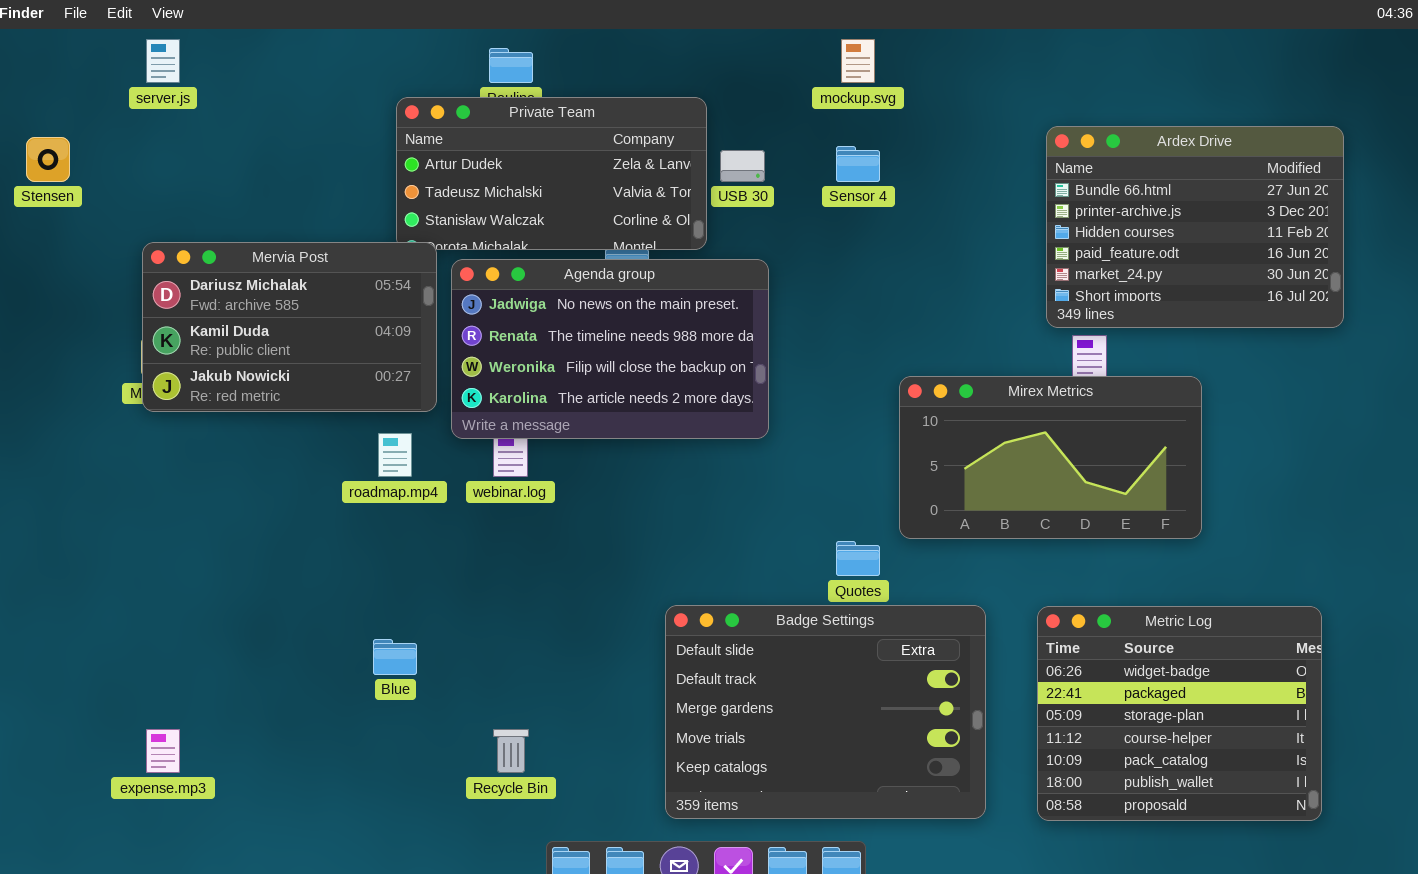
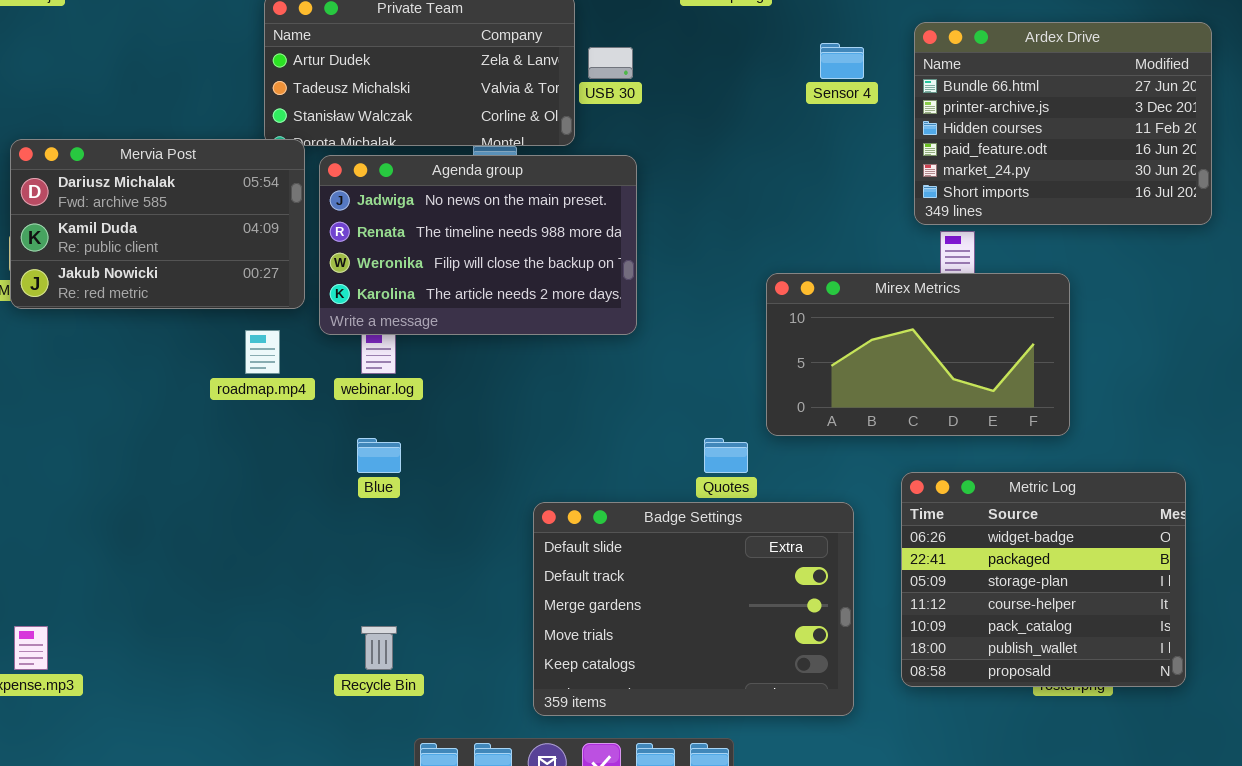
Sensor 4: [836,146,880,182] -> [820,43,864,79], moved
Metric Log: [1037,606,1322,821] -> [901,472,1186,687], moved
Blue: [373,639,417,675] -> [357,438,401,473], moved

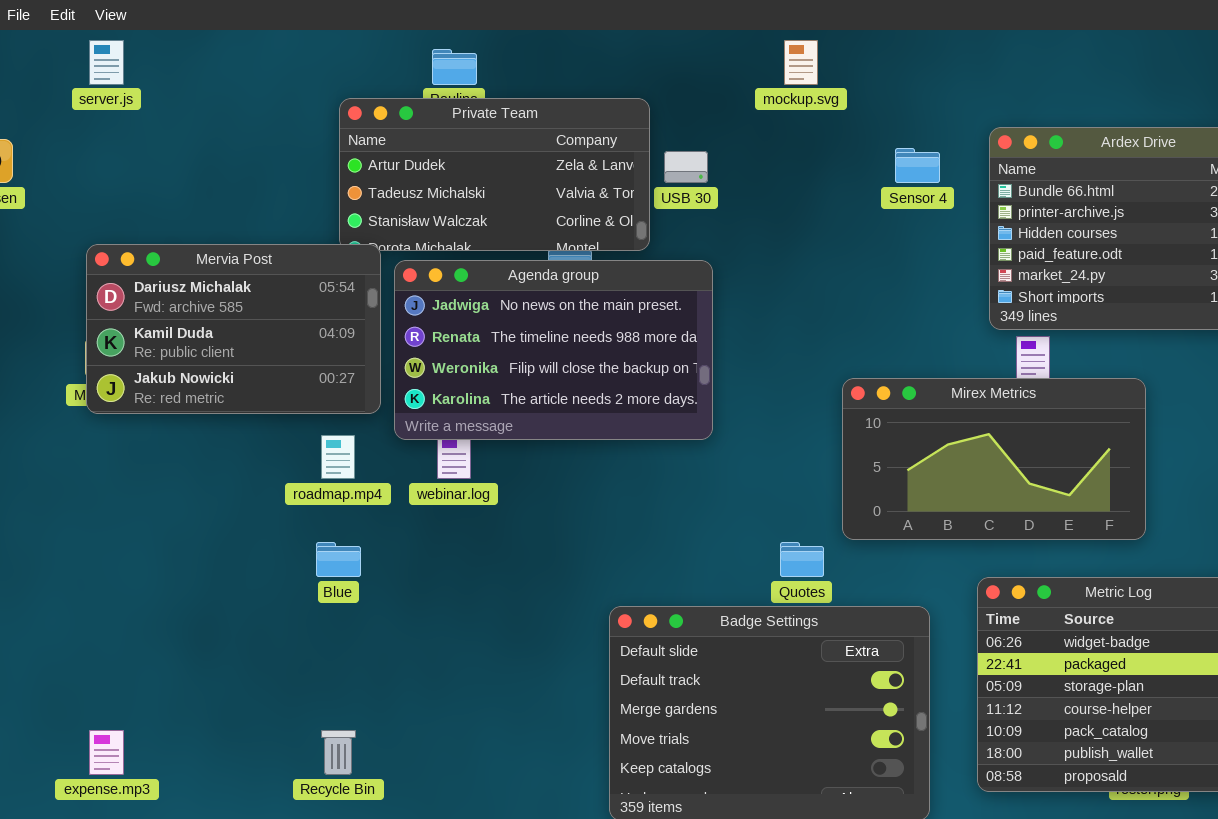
Blue: [357,438,401,473] -> [316,542,361,577], moved
Recycle Bin: [361,626,397,670] -> [321,730,356,775], moved

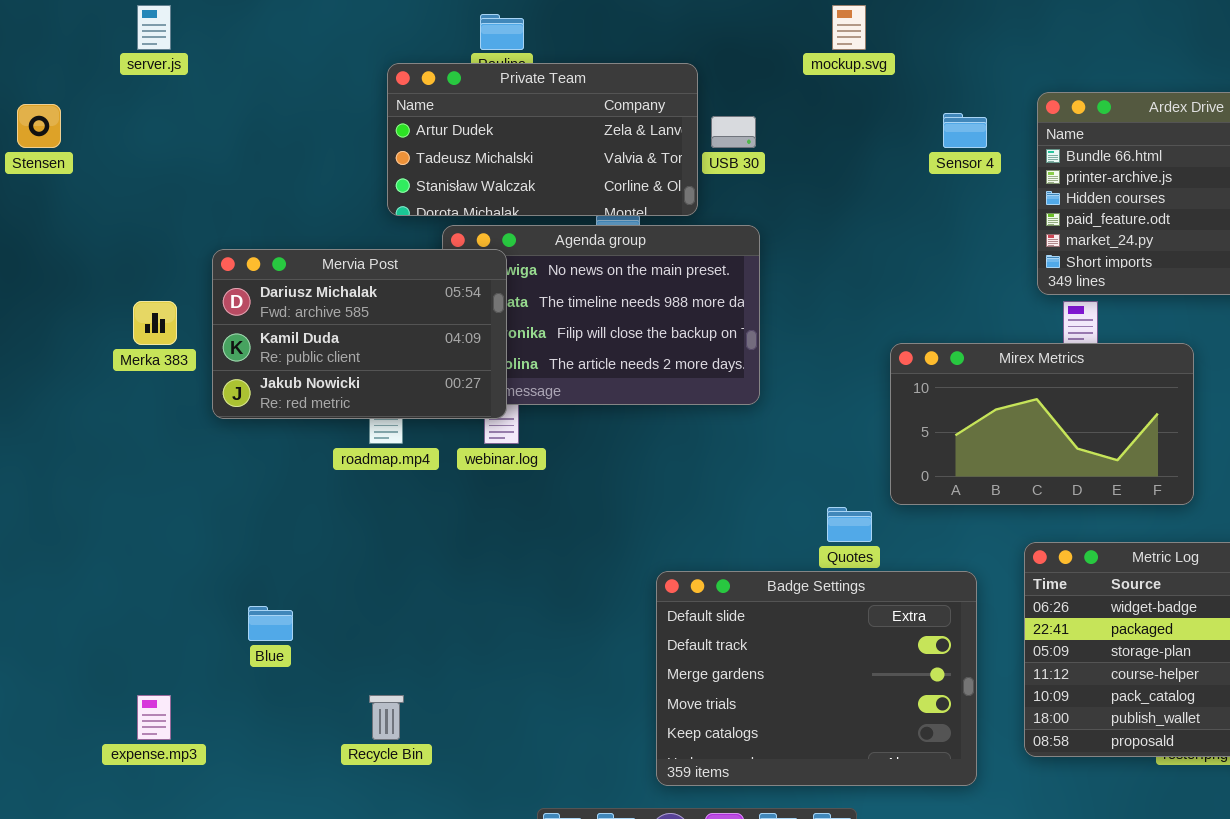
Mervia Post: [86,244,381,414] -> [212,249,507,419], moved
Blue: [316,542,361,577] -> [248,606,293,641], moved

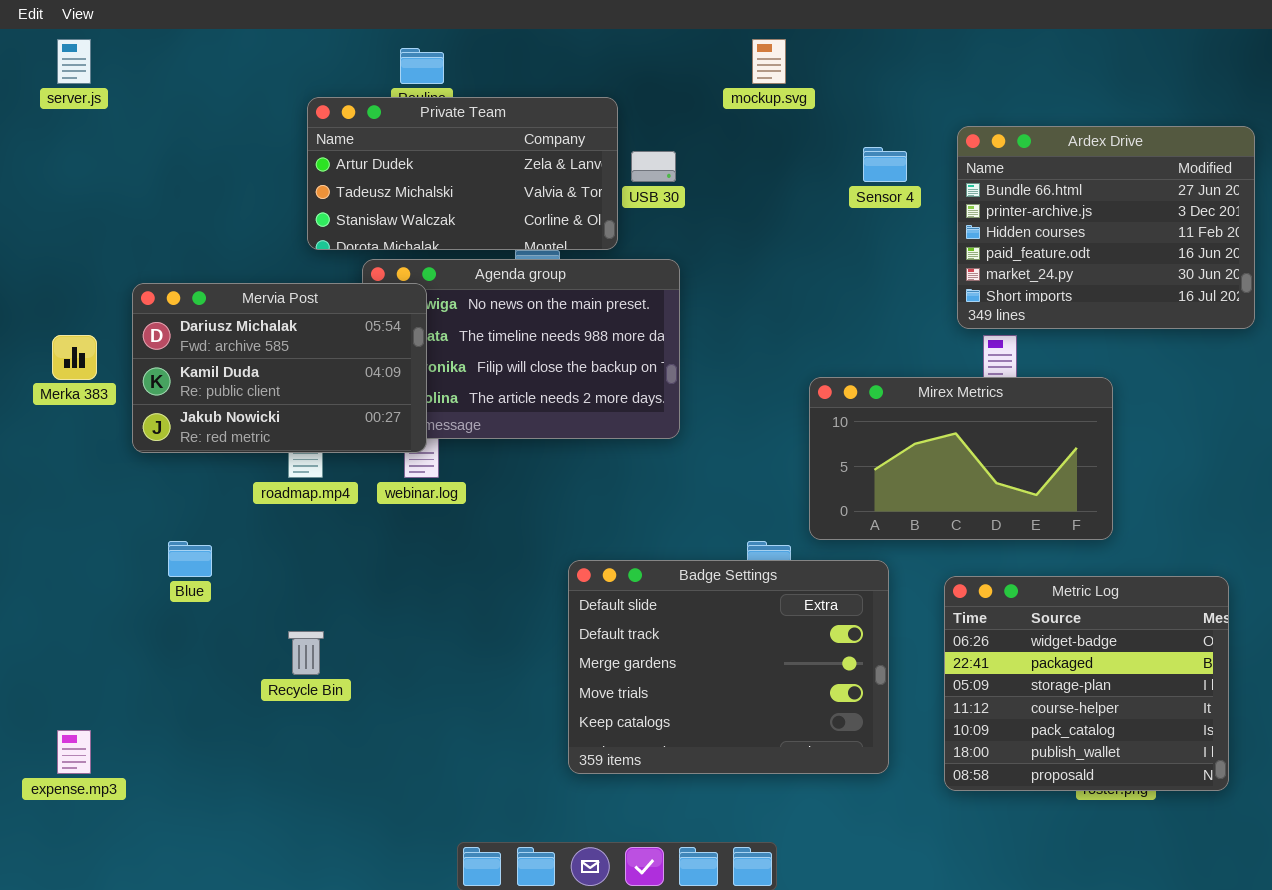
Badge Settings: [656,571,977,786] -> [568,560,889,774], moved
Blue: [248,606,293,641] -> [168,541,212,577], moved
Recycle Bin: [369,695,404,740] -> [288,631,324,675], moved

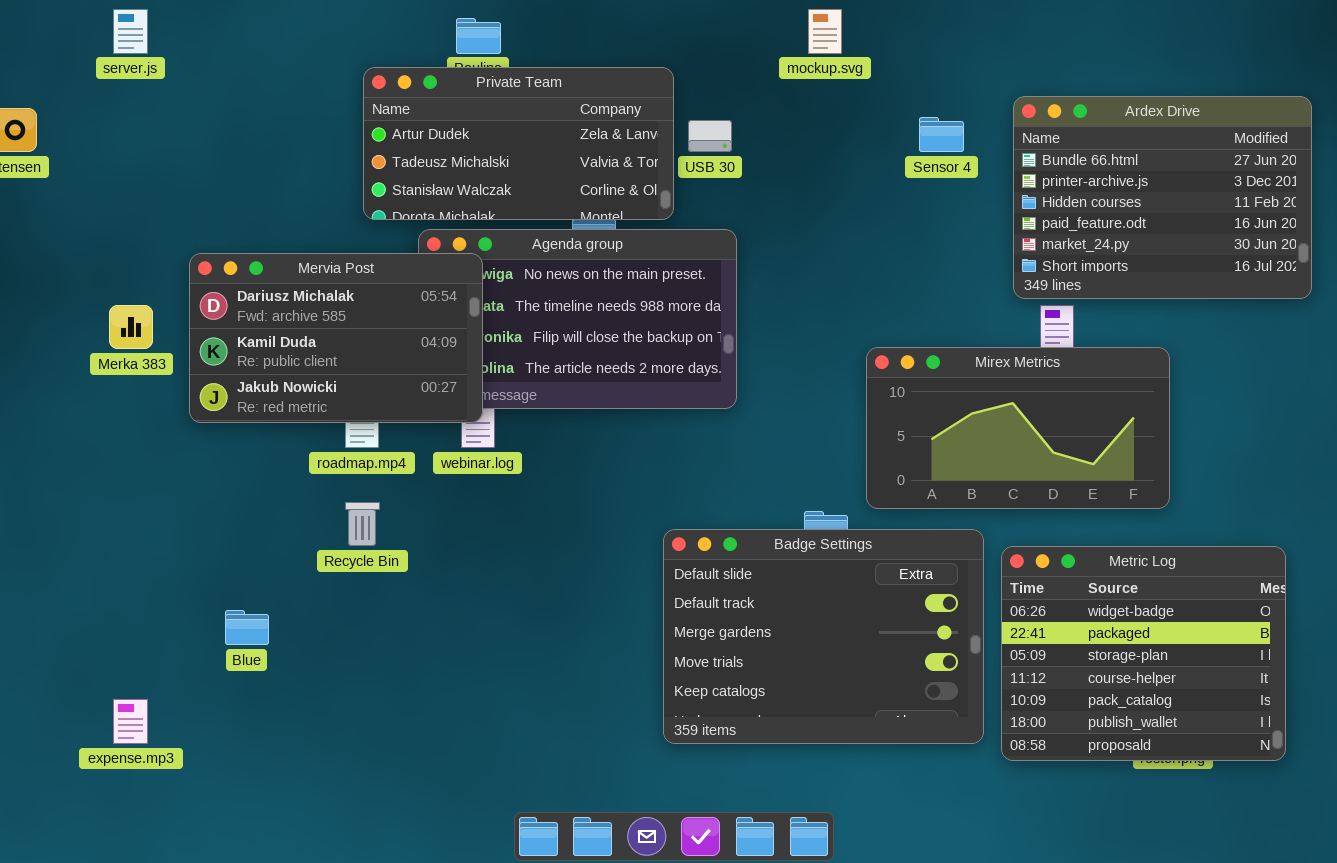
Blue: [168,541,212,577] -> [225,610,269,645], moved
Badge Settings: [568,560,889,774] -> [663,529,984,744], moved
Recycle Bin: [288,631,324,675] -> [345,502,380,546], moved

